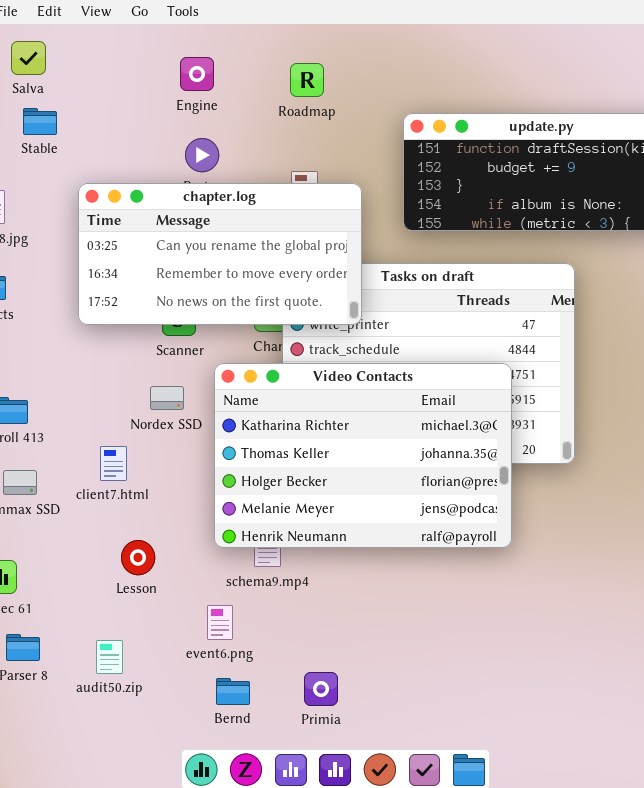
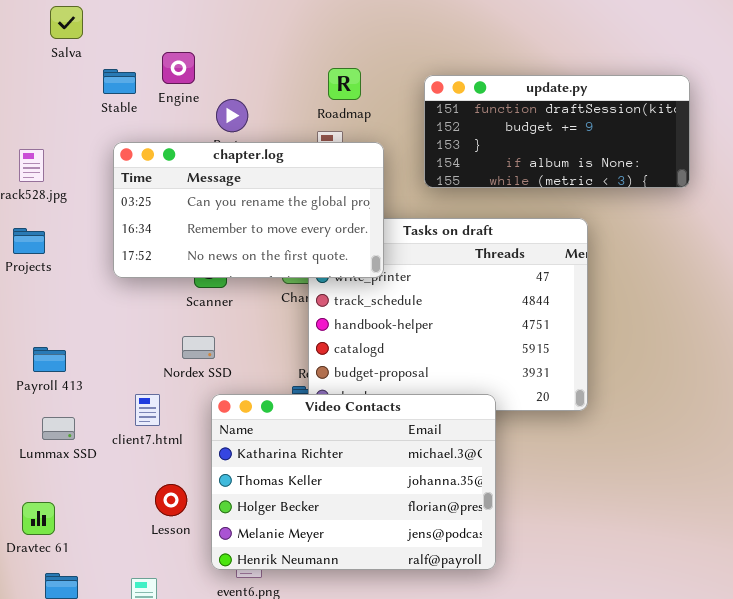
Engine: [180,57,214,91] -> [162,52,195,84], moved
Roadmap: [290,63,324,97] -> [328,68,361,100], moved
Stable: [23,108,57,135] -> [103,69,136,94], moved
Video Contacts: [214,363,512,548] -> [211,394,496,570], moved

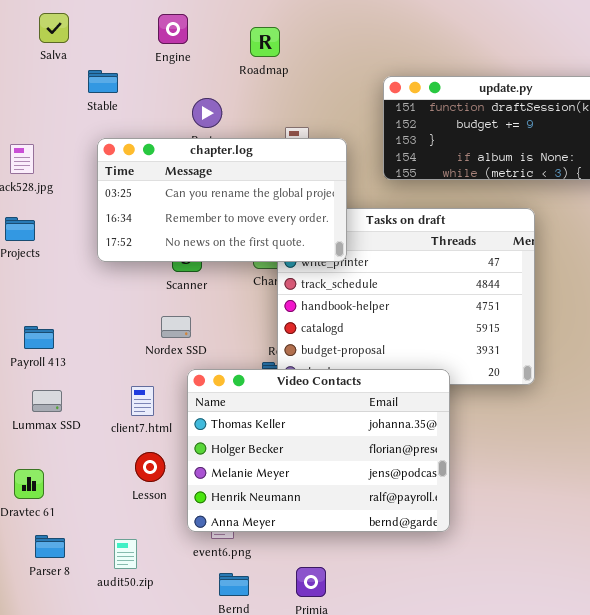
Engine: [162,52,195,84] -> [158,14,188,44], moved
Roadmap: [328,68,361,100] -> [250,27,280,57], moved
client7.html: [135,394,160,426] -> [131,386,154,416], moved
Video Contacts: [211,394,496,570] -> [187,369,450,532], scrolled down 1 row

